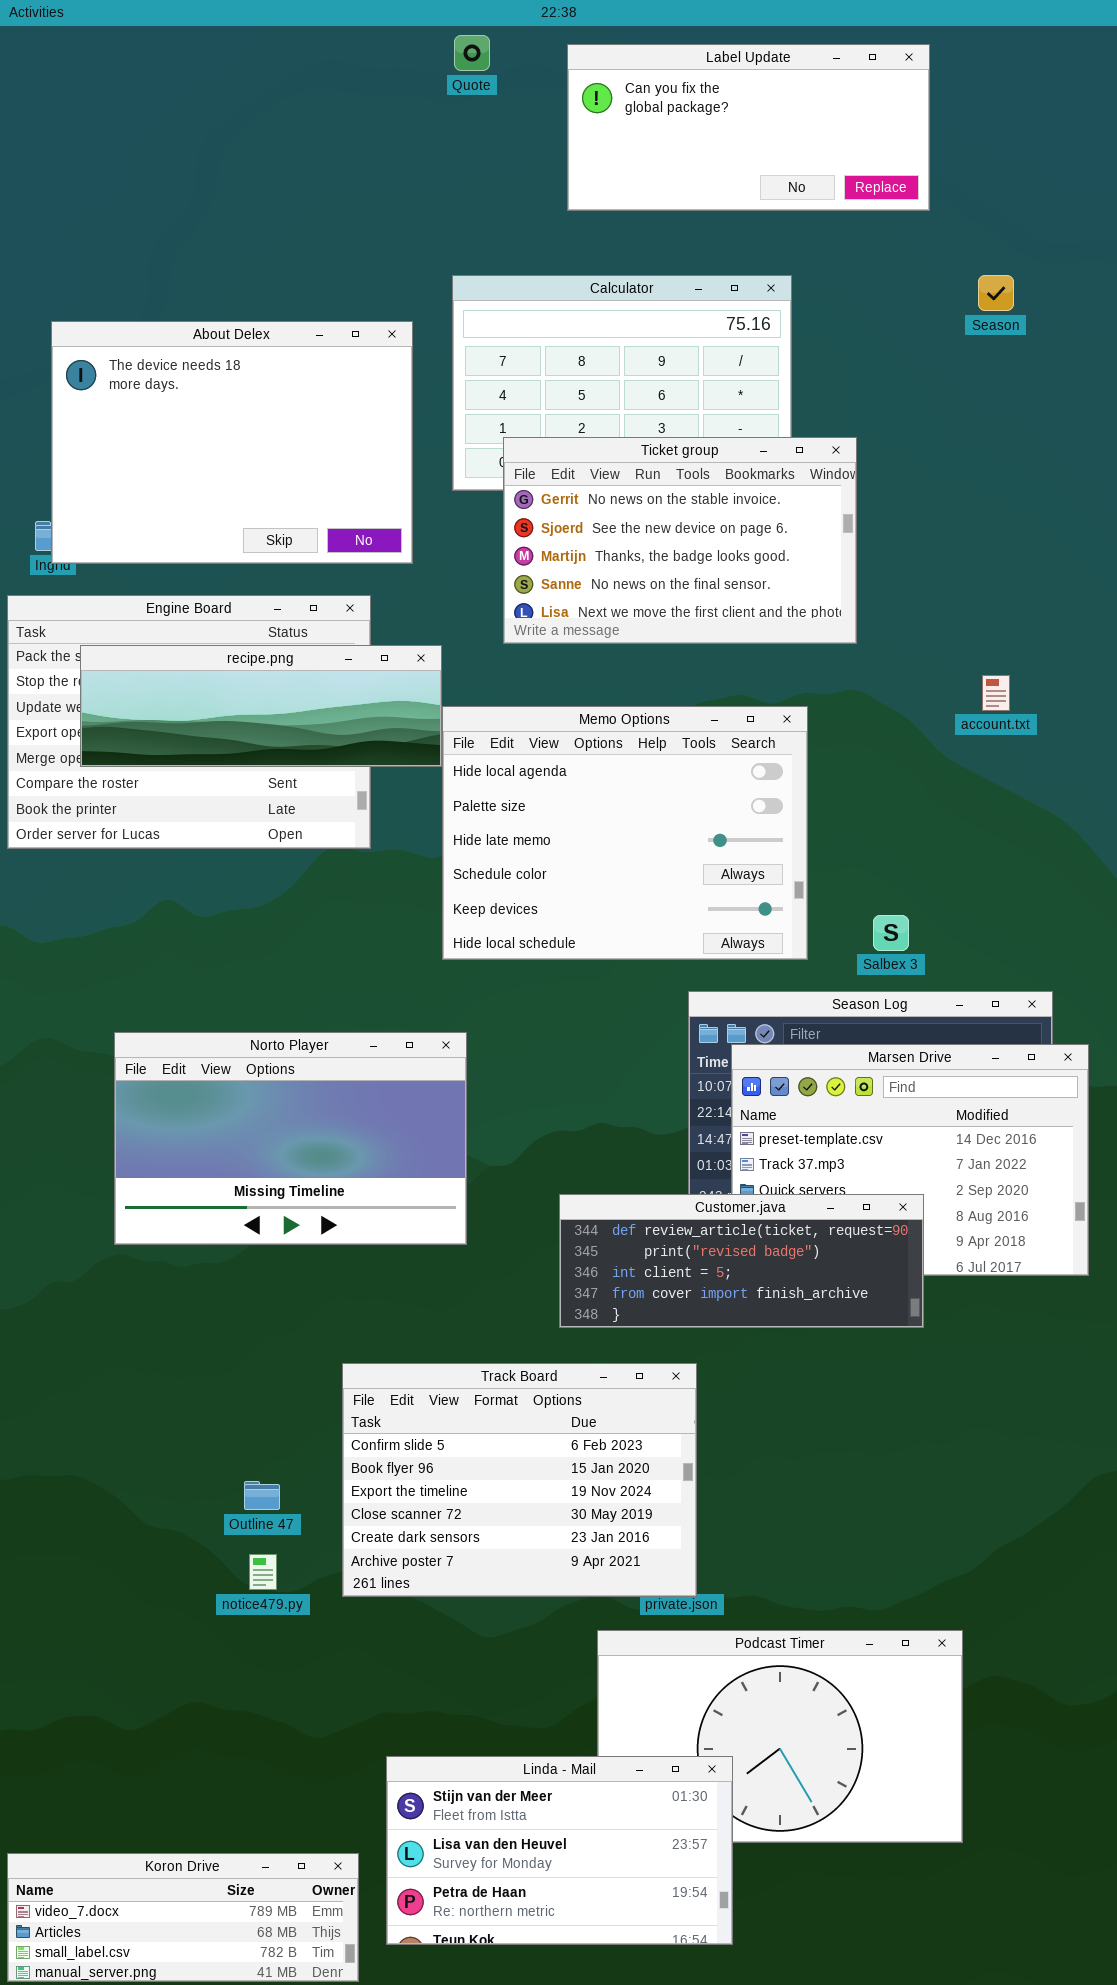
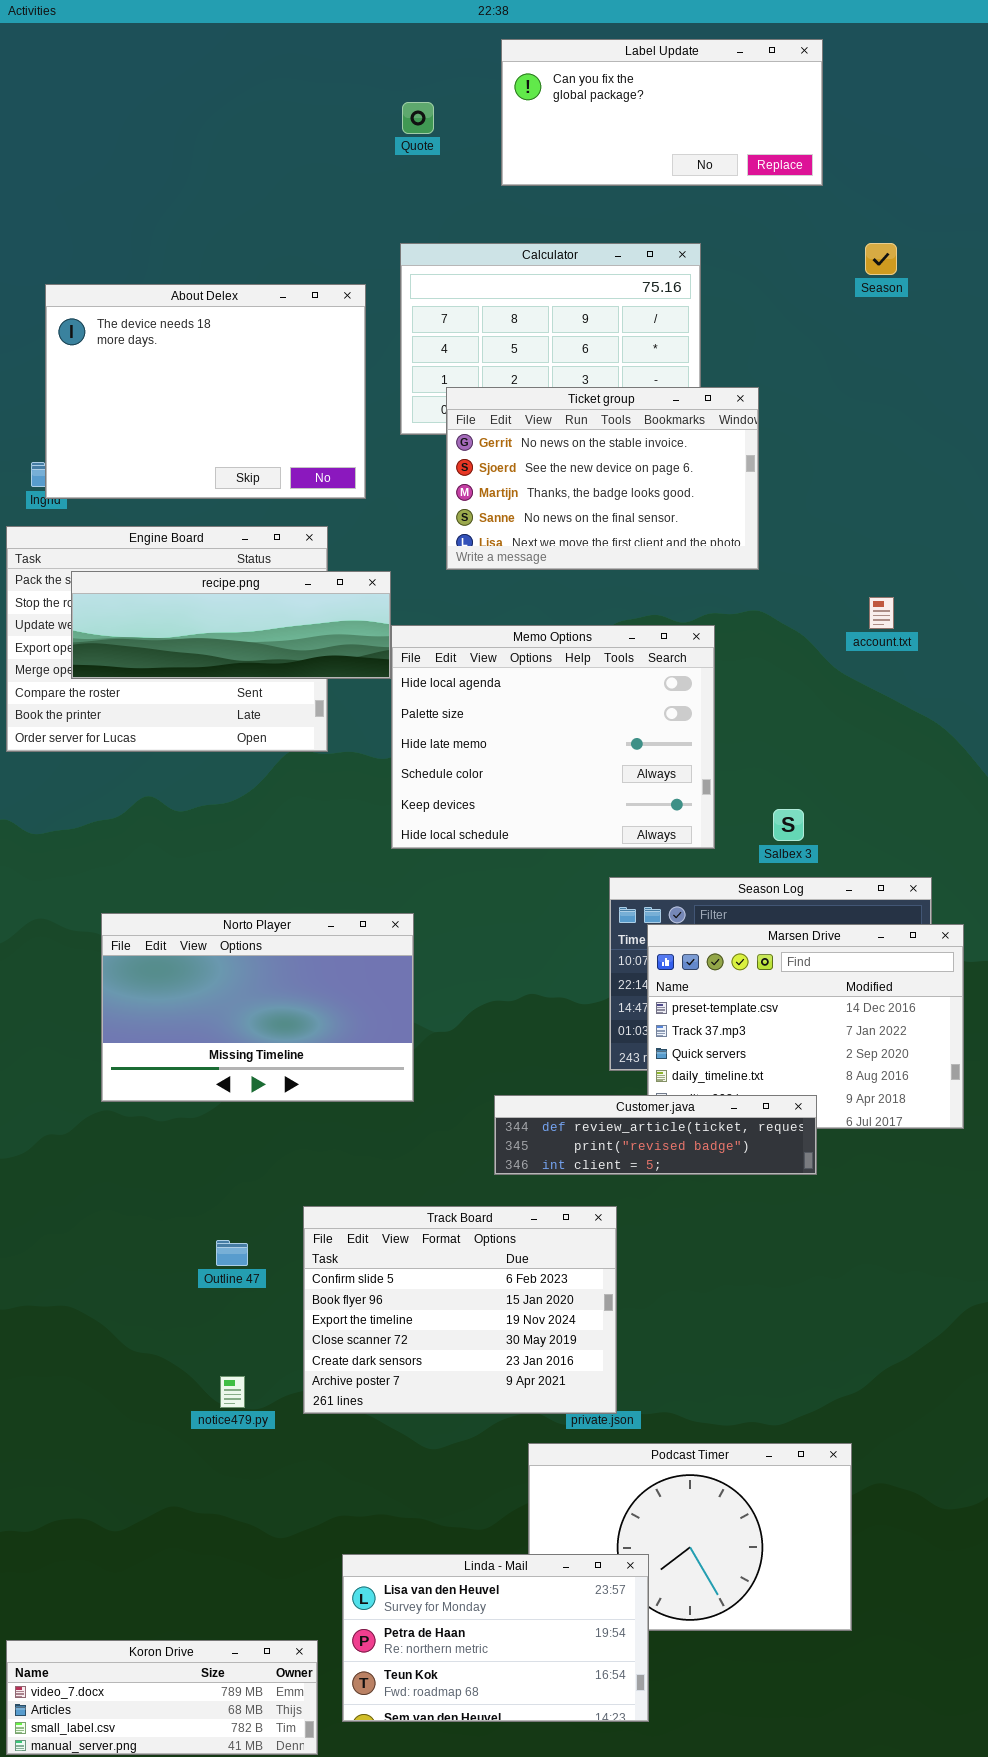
Quote: [454,35,490,71] -> [402,102,434,134], moved
Customer.java: [559,1194,924,1328] -> [494,1095,817,1175], resized
Outline 47: [244,1481,280,1510] -> [216,1240,248,1266], moved
Linda - Mail: [386,1756,733,1945] -> [342,1554,649,1722], scrolled down 1 row

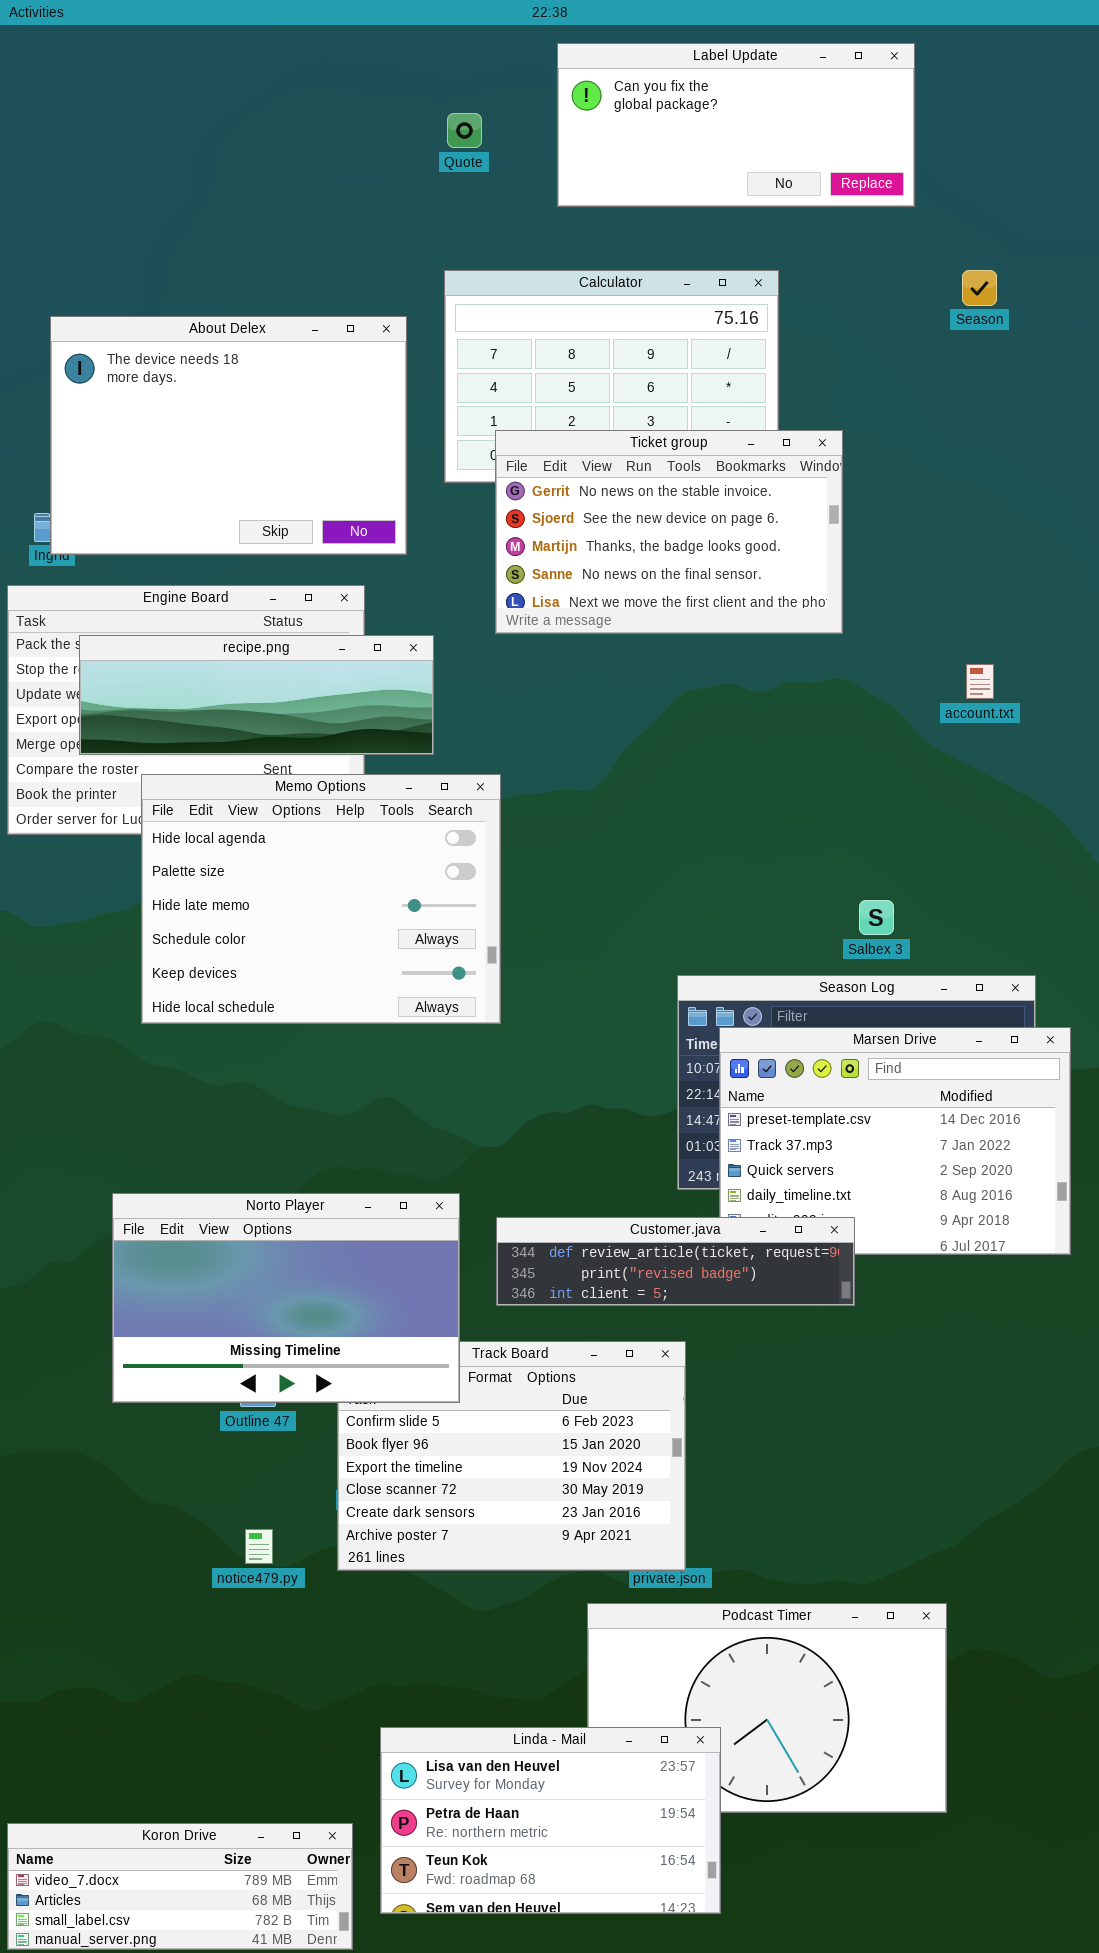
Memo Options: [391,625,715,849] -> [141,774,501,1024], moved
Norto Player: [101,913,414,1102] -> [112,1193,460,1403], moved
Customer.java: [494,1095,817,1175] -> [496,1217,855,1306], moved

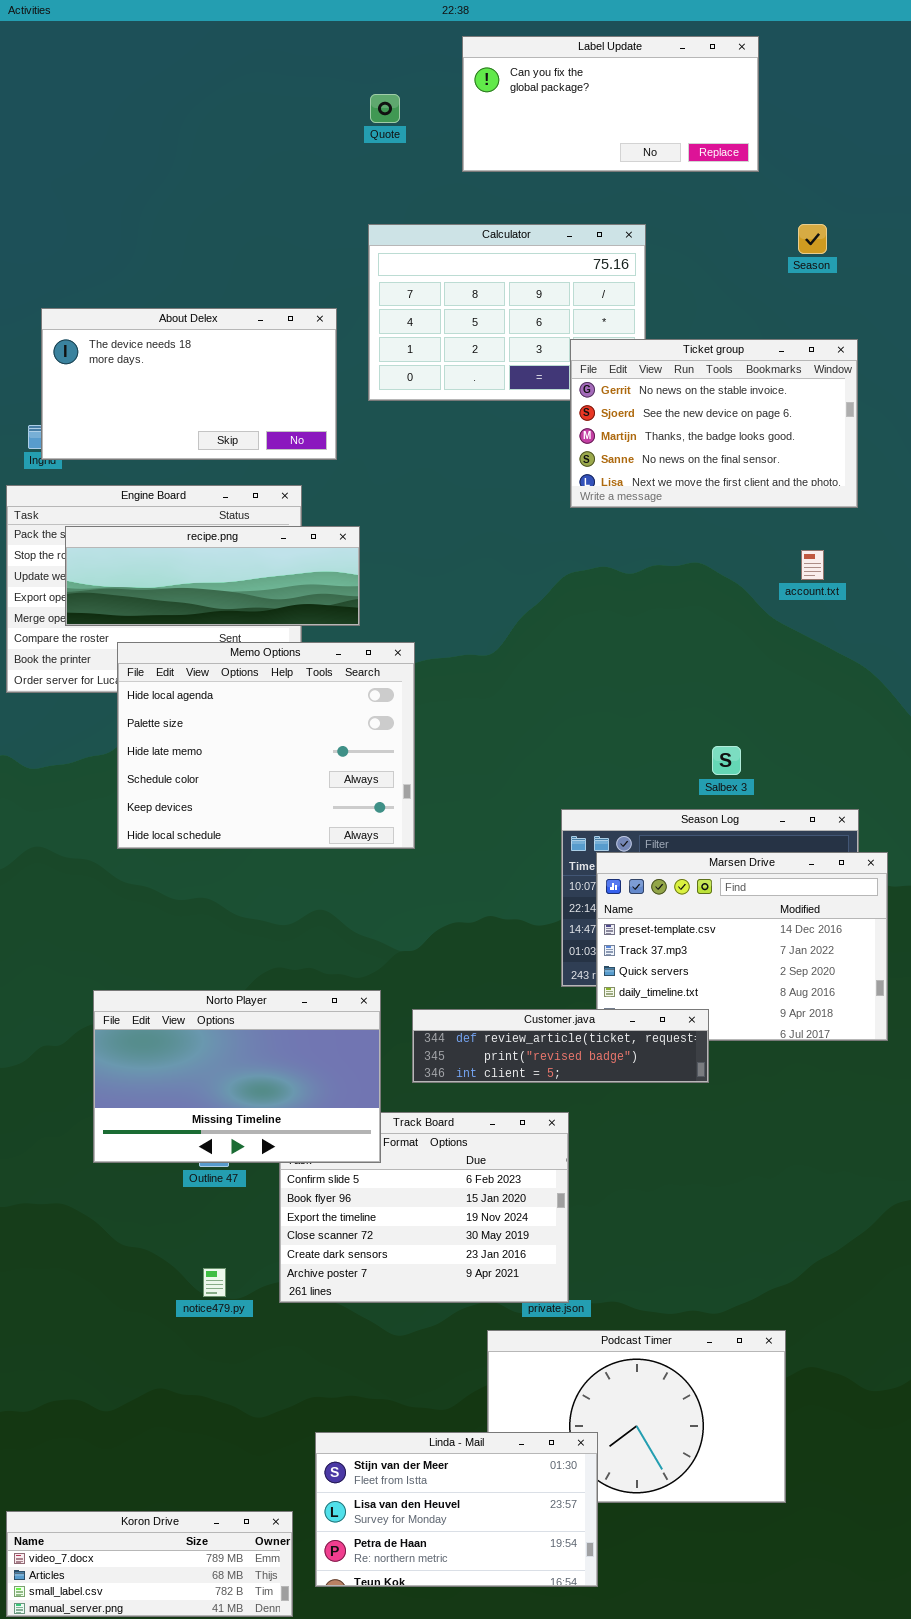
About Delex: [50,316,407,555] -> [41,308,337,460], resized
Ticket group: [495,430,843,634] -> [570,339,858,508], moved
Linda - Mail: [380,1727,721,1914] -> [315,1432,598,1587], scrolled up 1 row

